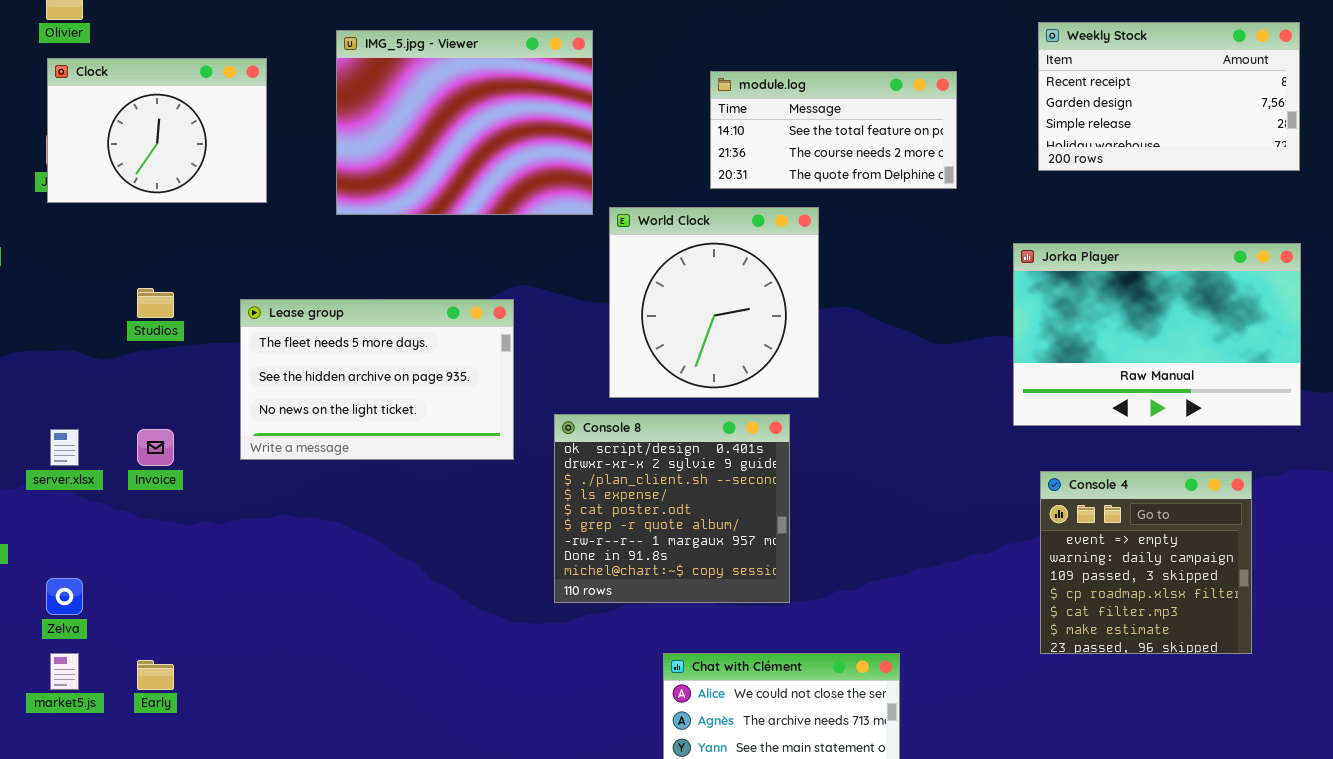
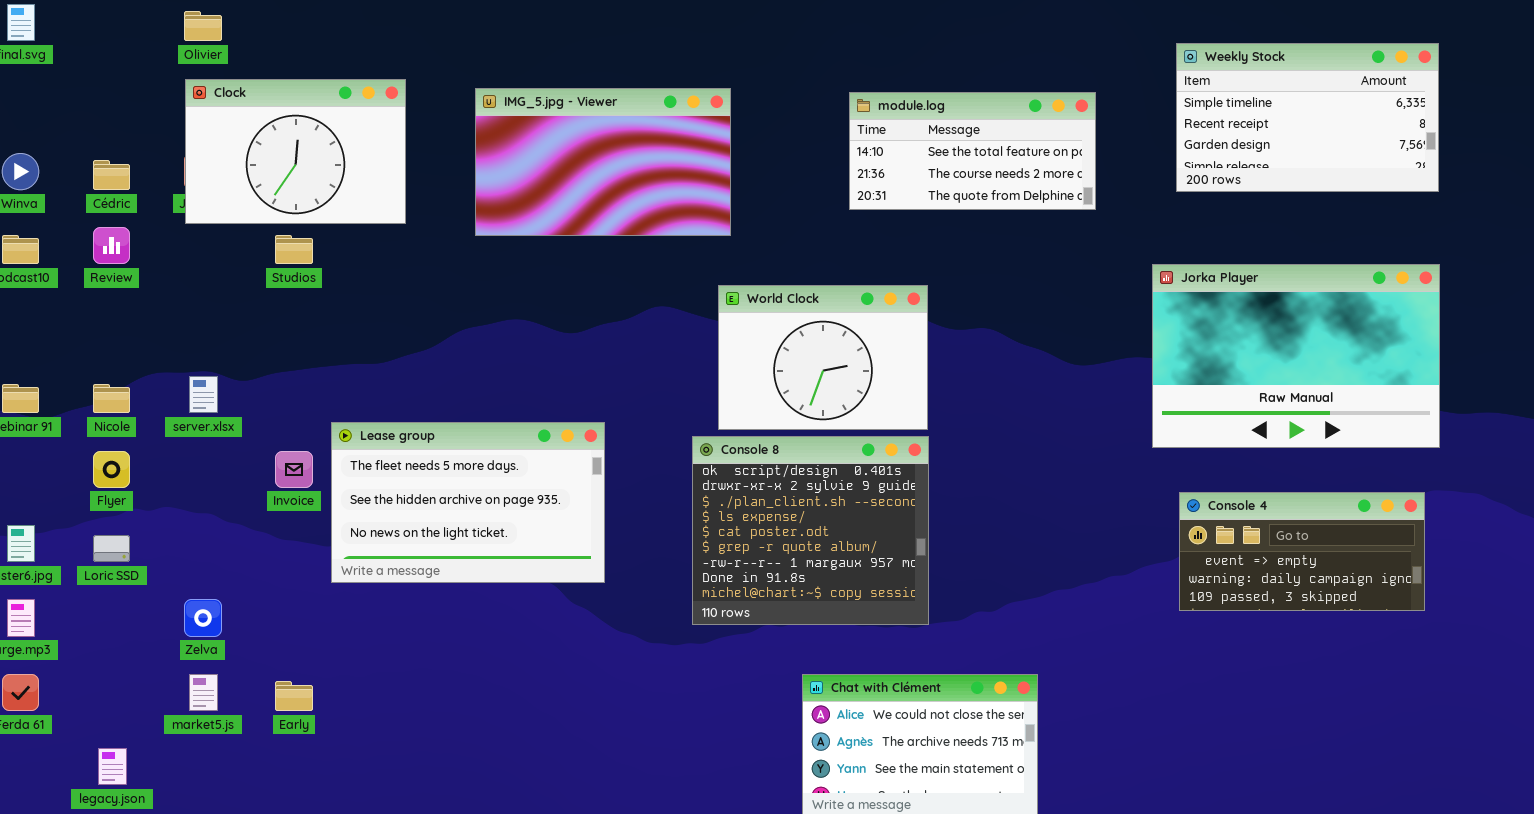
Weekly Stock: [1038,22,1300,171] -> [1176,43,1439,192], scrolled up 1 row
IMG_5.jpg - Viewer: [336,30,593,215] -> [475,88,731,236], resized
World Clock: [609,207,819,398] -> [718,285,928,430], moved, resized
Studios: [137,288,174,318] -> [275,235,313,264], moved
Lease group: [240,299,514,460] -> [331,422,605,583], moved
server.xlsx: [50,429,79,466] -> [189,376,218,413], moved
Console 4: [1040,471,1252,654] -> [1179,492,1425,611], resized

